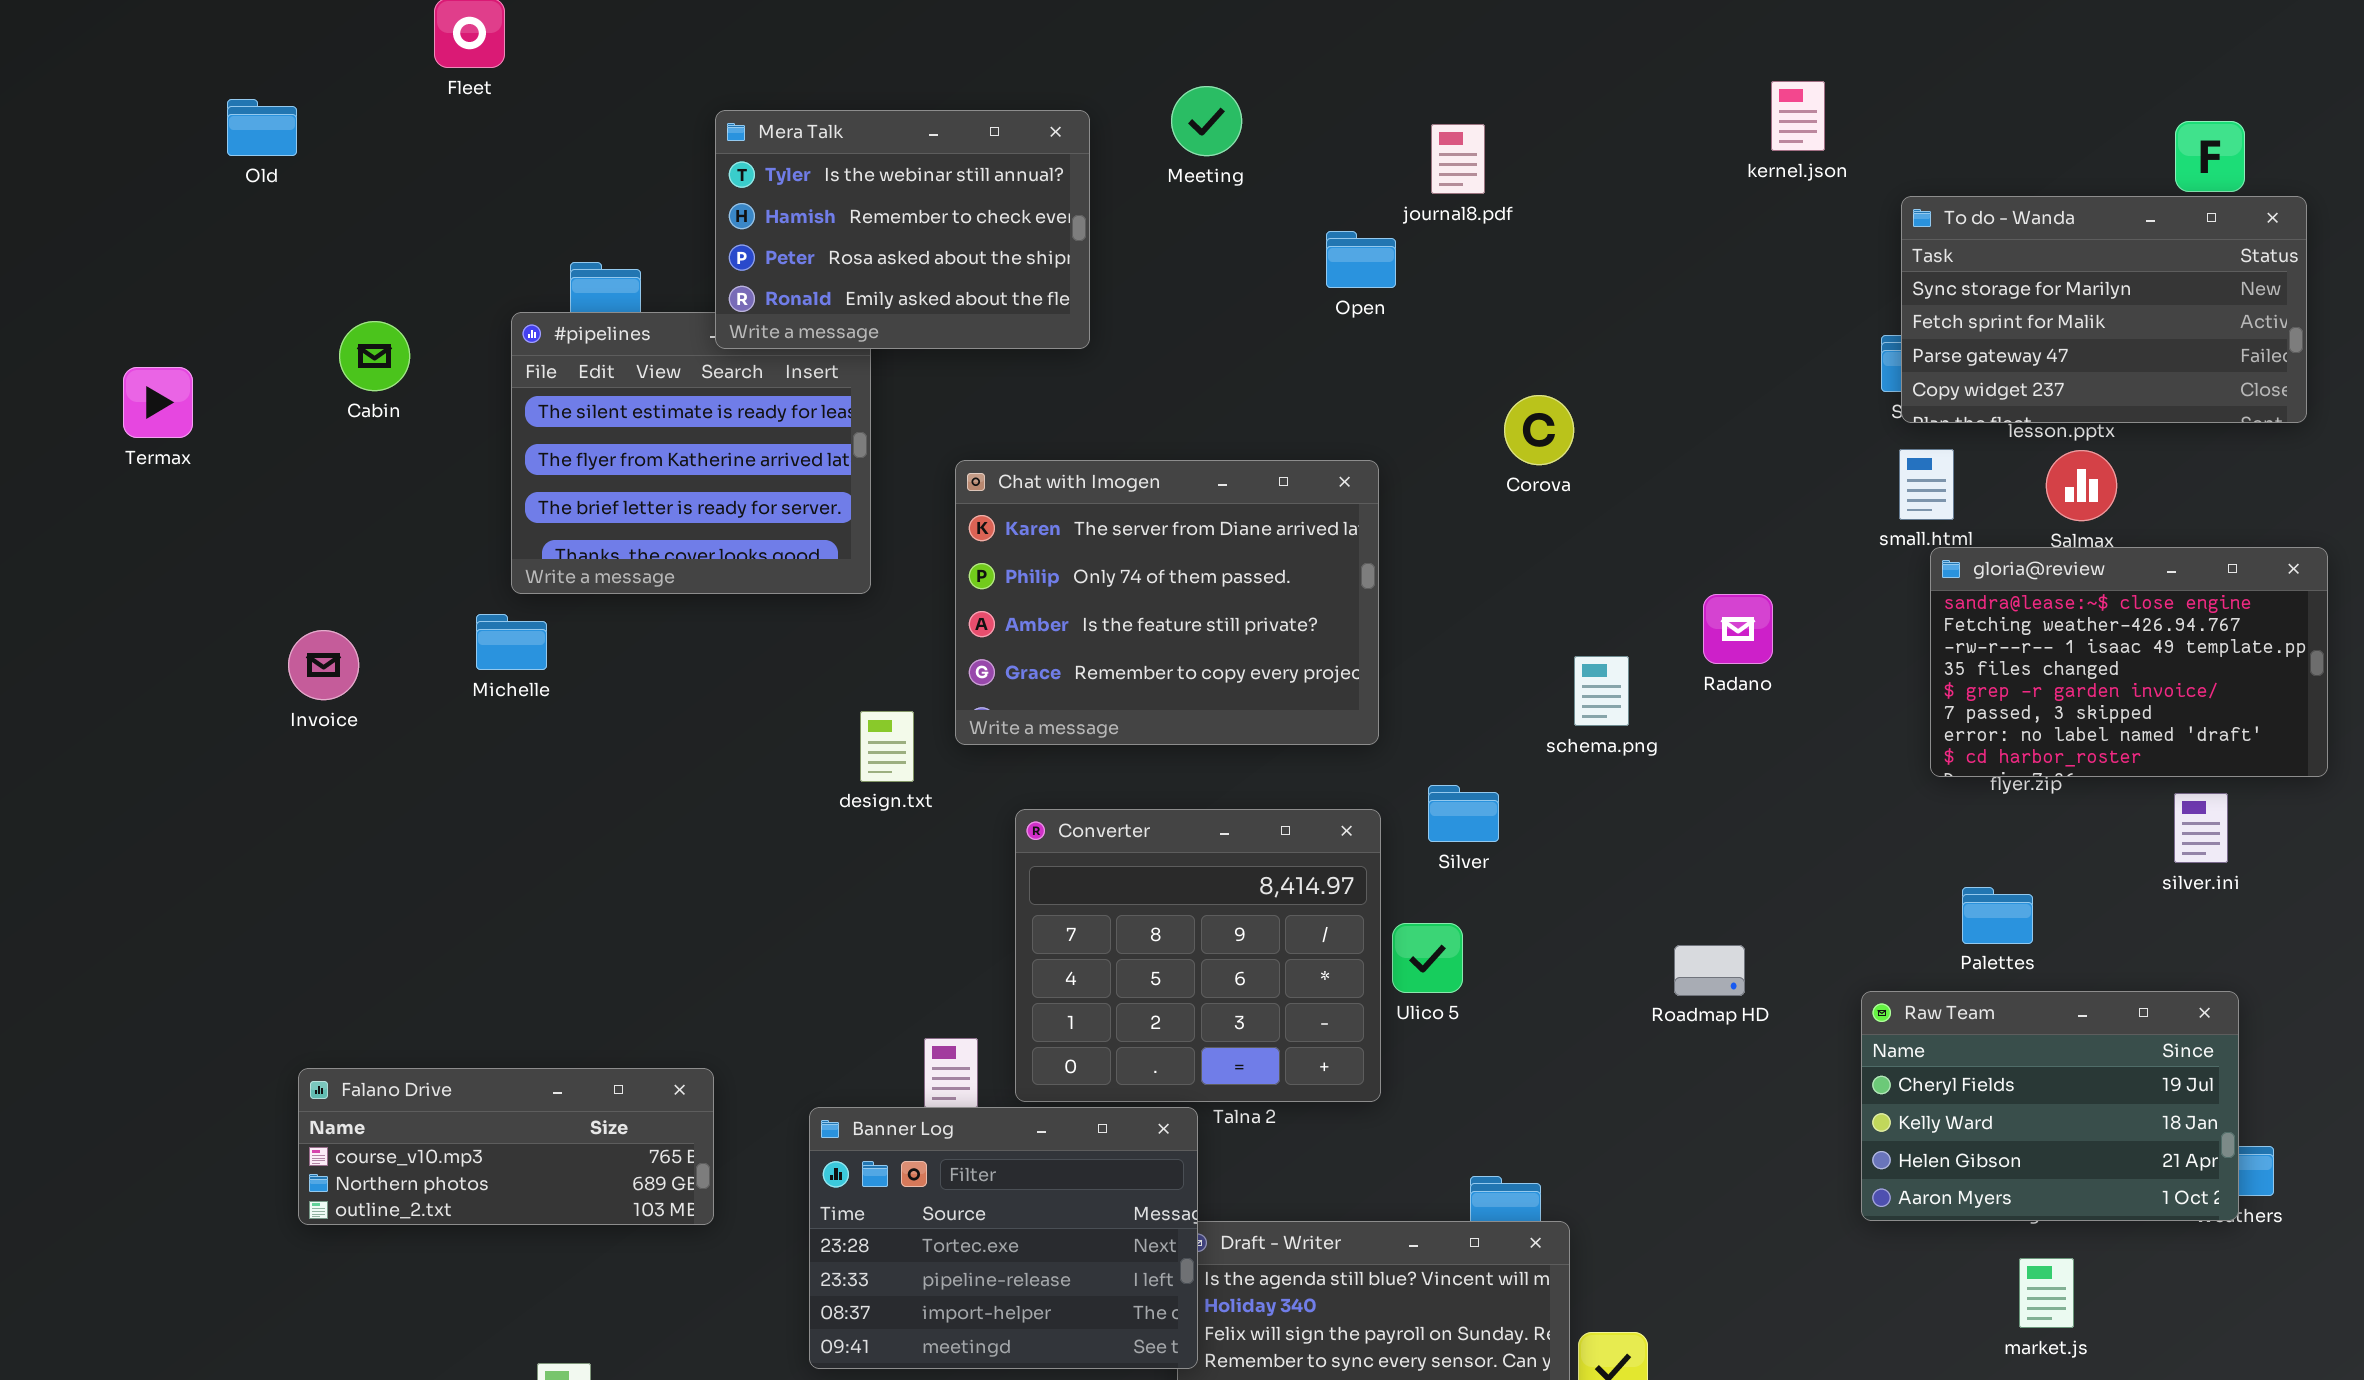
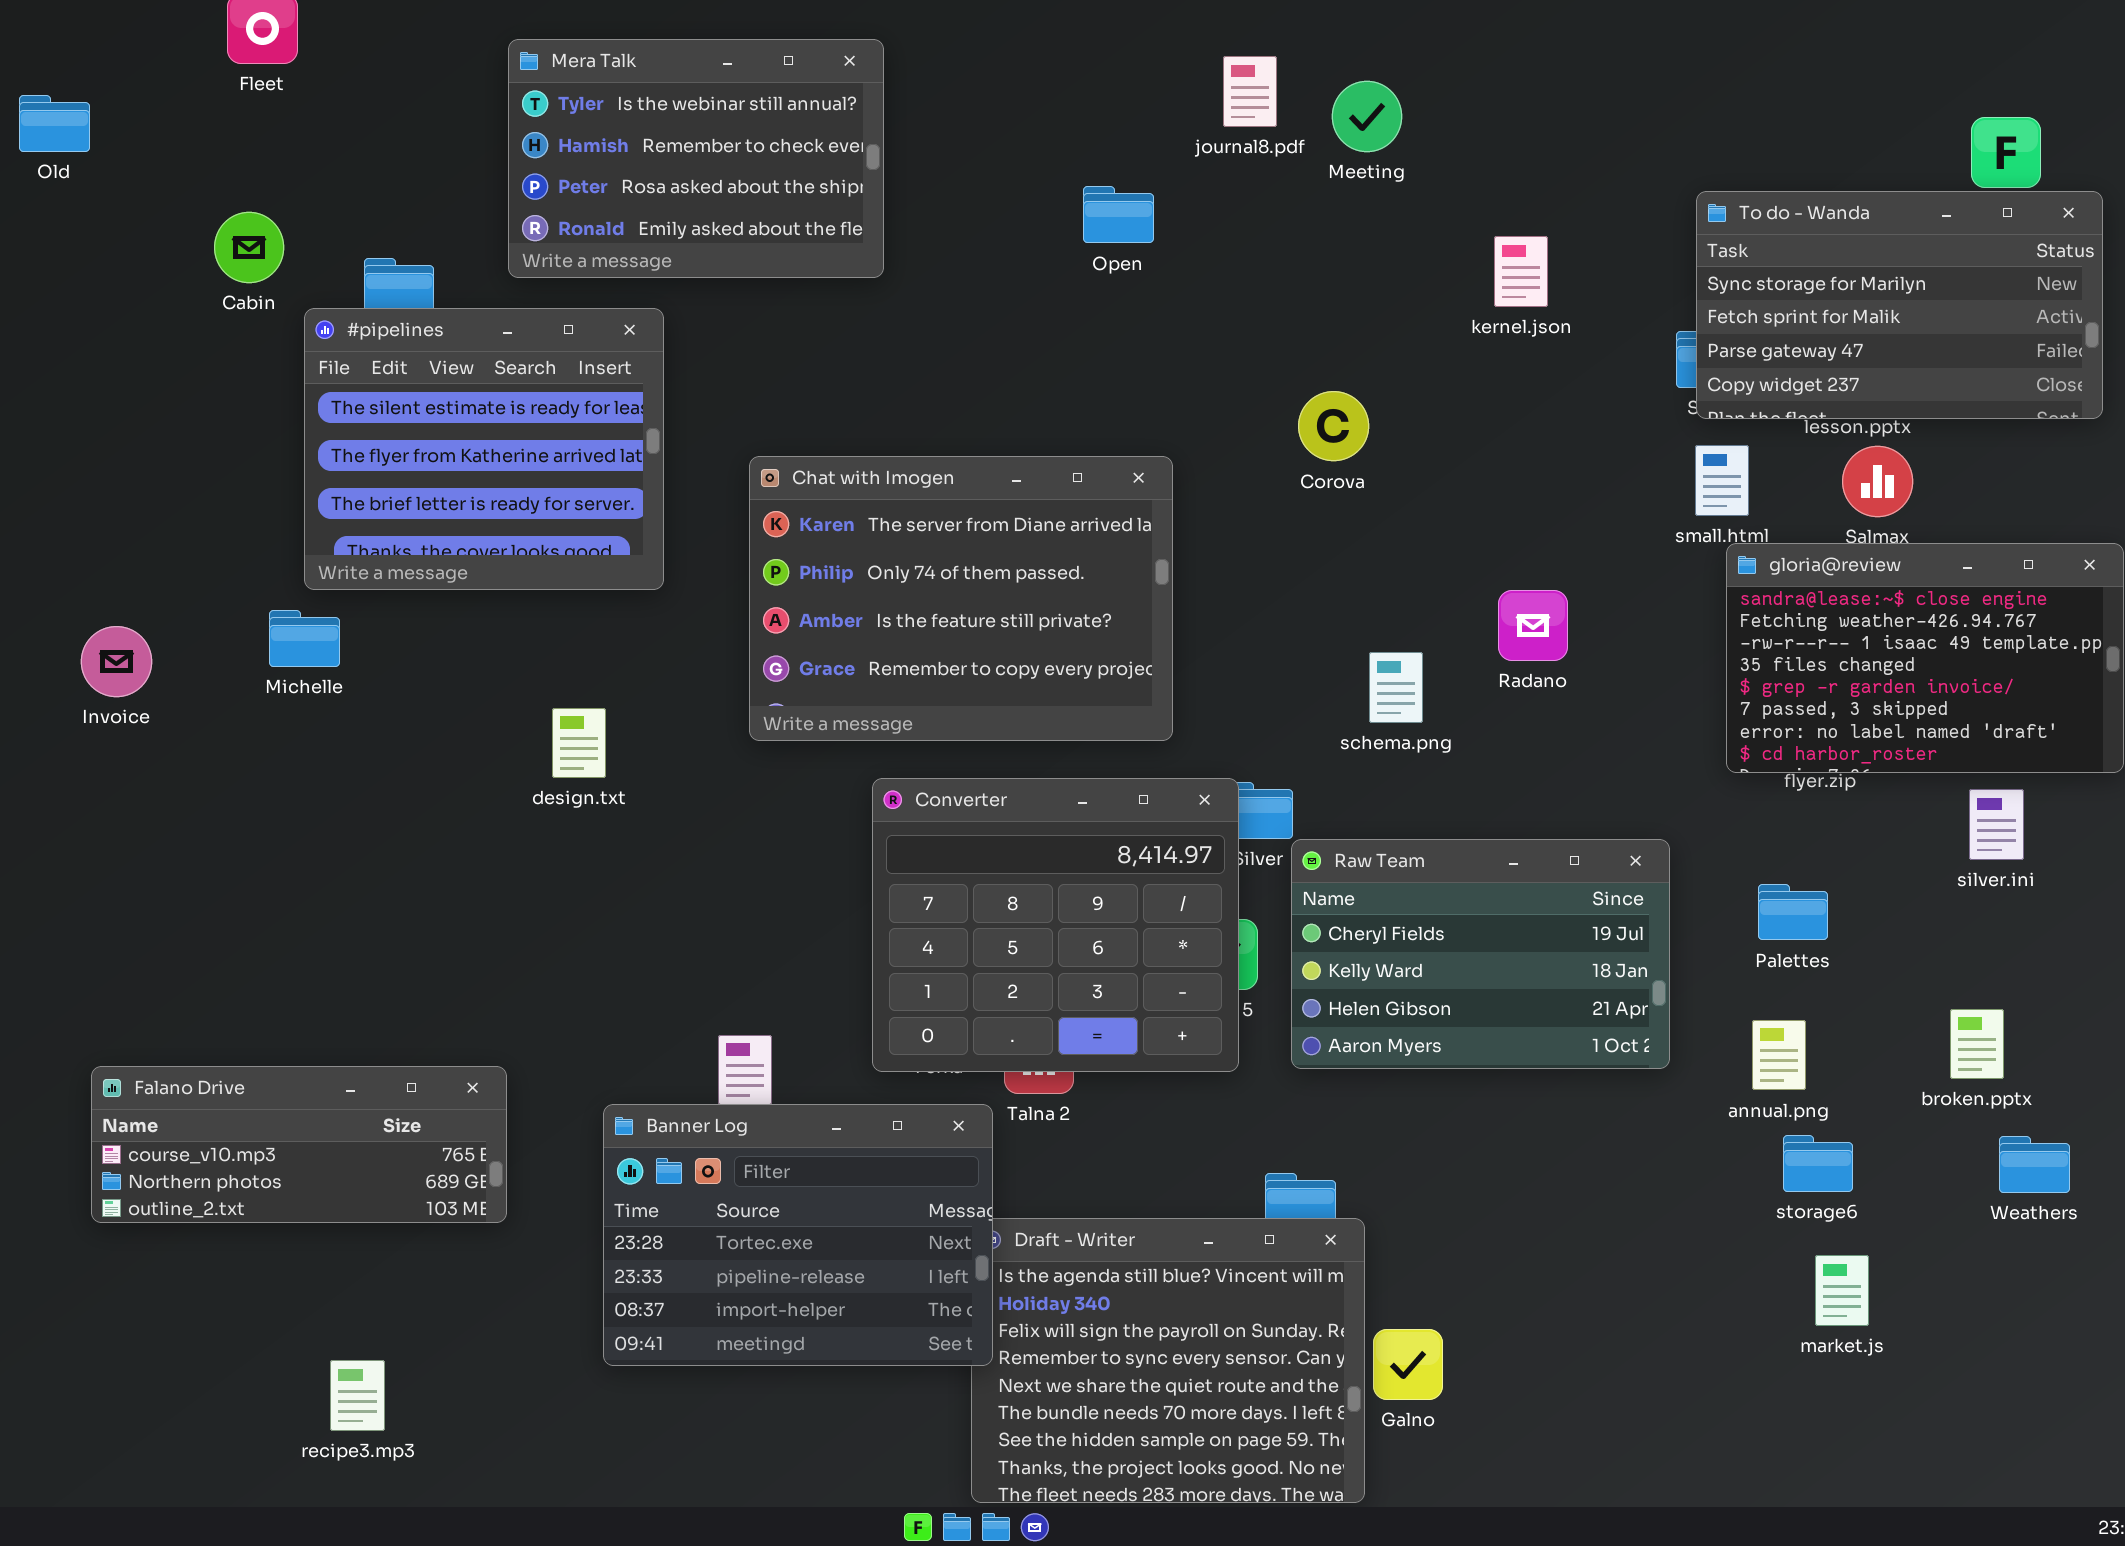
kernel.json: [1771,81,1825,151] -> [1494,236,1548,307], moved
Meeting: [1171,86,1242,156] -> [1332,81,1402,152], moved
Mera Talk: [715,110,1090,349] -> [508,39,884,278], moved
journal8.pdf: [1431,124,1485,194] -> [1223,56,1277,127], moved
Open: [1326,231,1396,288] -> [1083,186,1154,243], moved
Cabin: [339,321,410,391] -> [214,212,284,283], moved
design.txt: [860,711,914,782] -> [552,708,606,778], moved
Converter: [1015,809,1381,1102] -> [872,778,1239,1072], moved
Raw Team: [1861,991,2239,1221] -> [1291,839,1670,1069], moved

